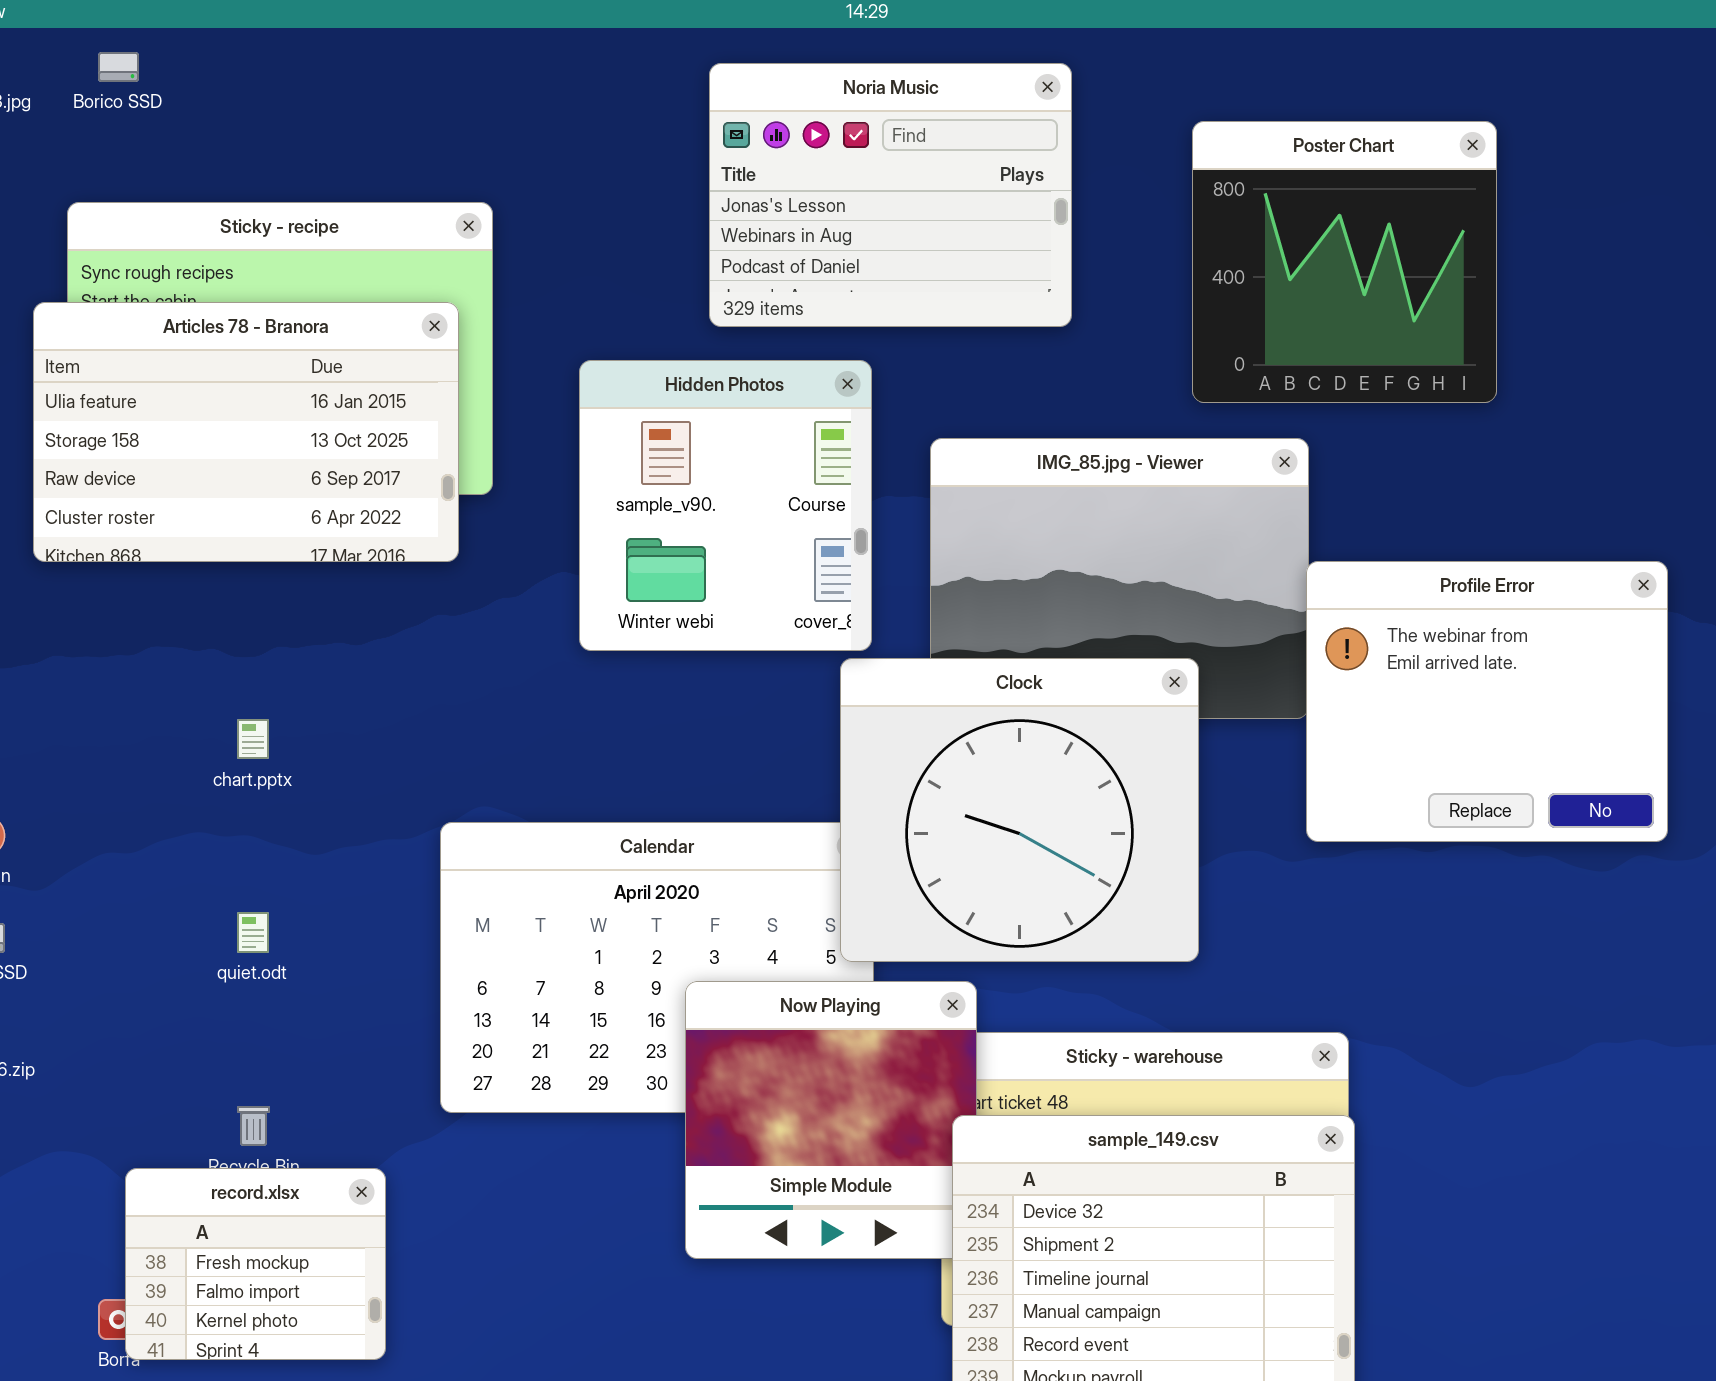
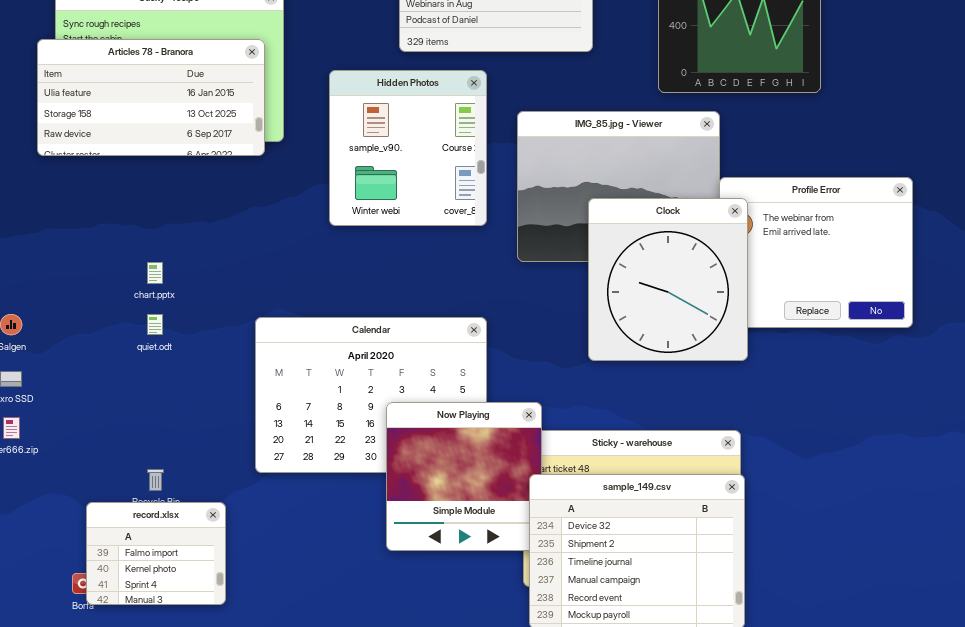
Articles 78 - Branora: [33,302,459,562] -> [37,39,265,156], resized
Clock: [840,658,1199,962] -> [588,198,748,361], moved, resized
quiet.odt: [237,912,269,953] -> [147,314,163,335], moved
record.xlsx: [125,1168,386,1360] -> [86,502,226,605], scrolled down 1 row

